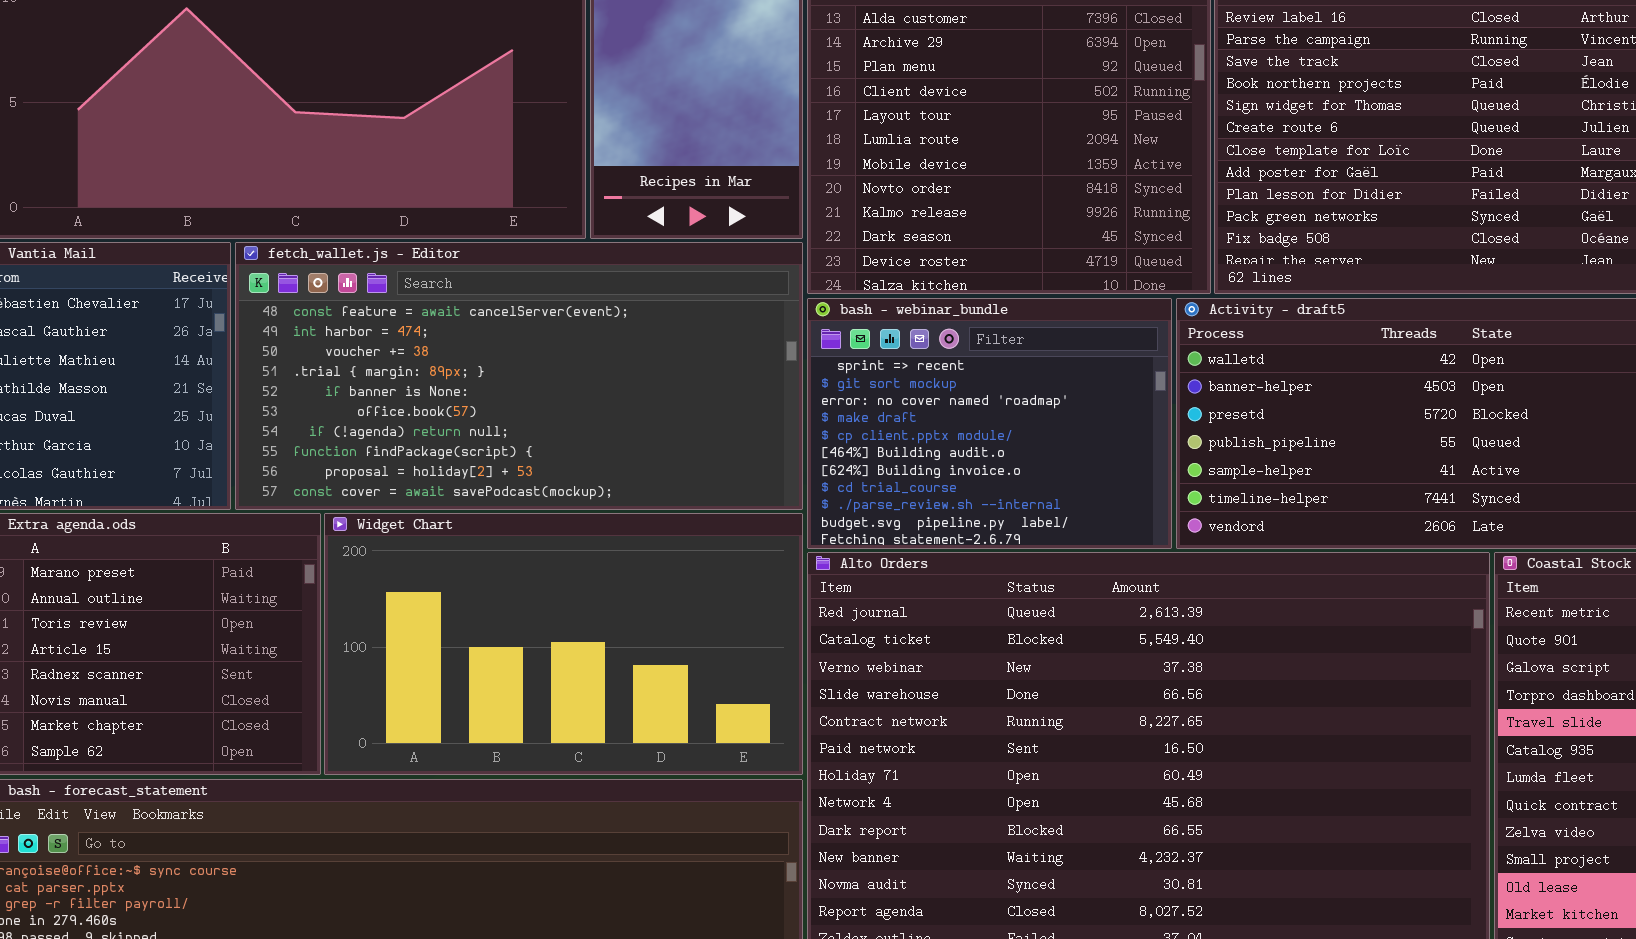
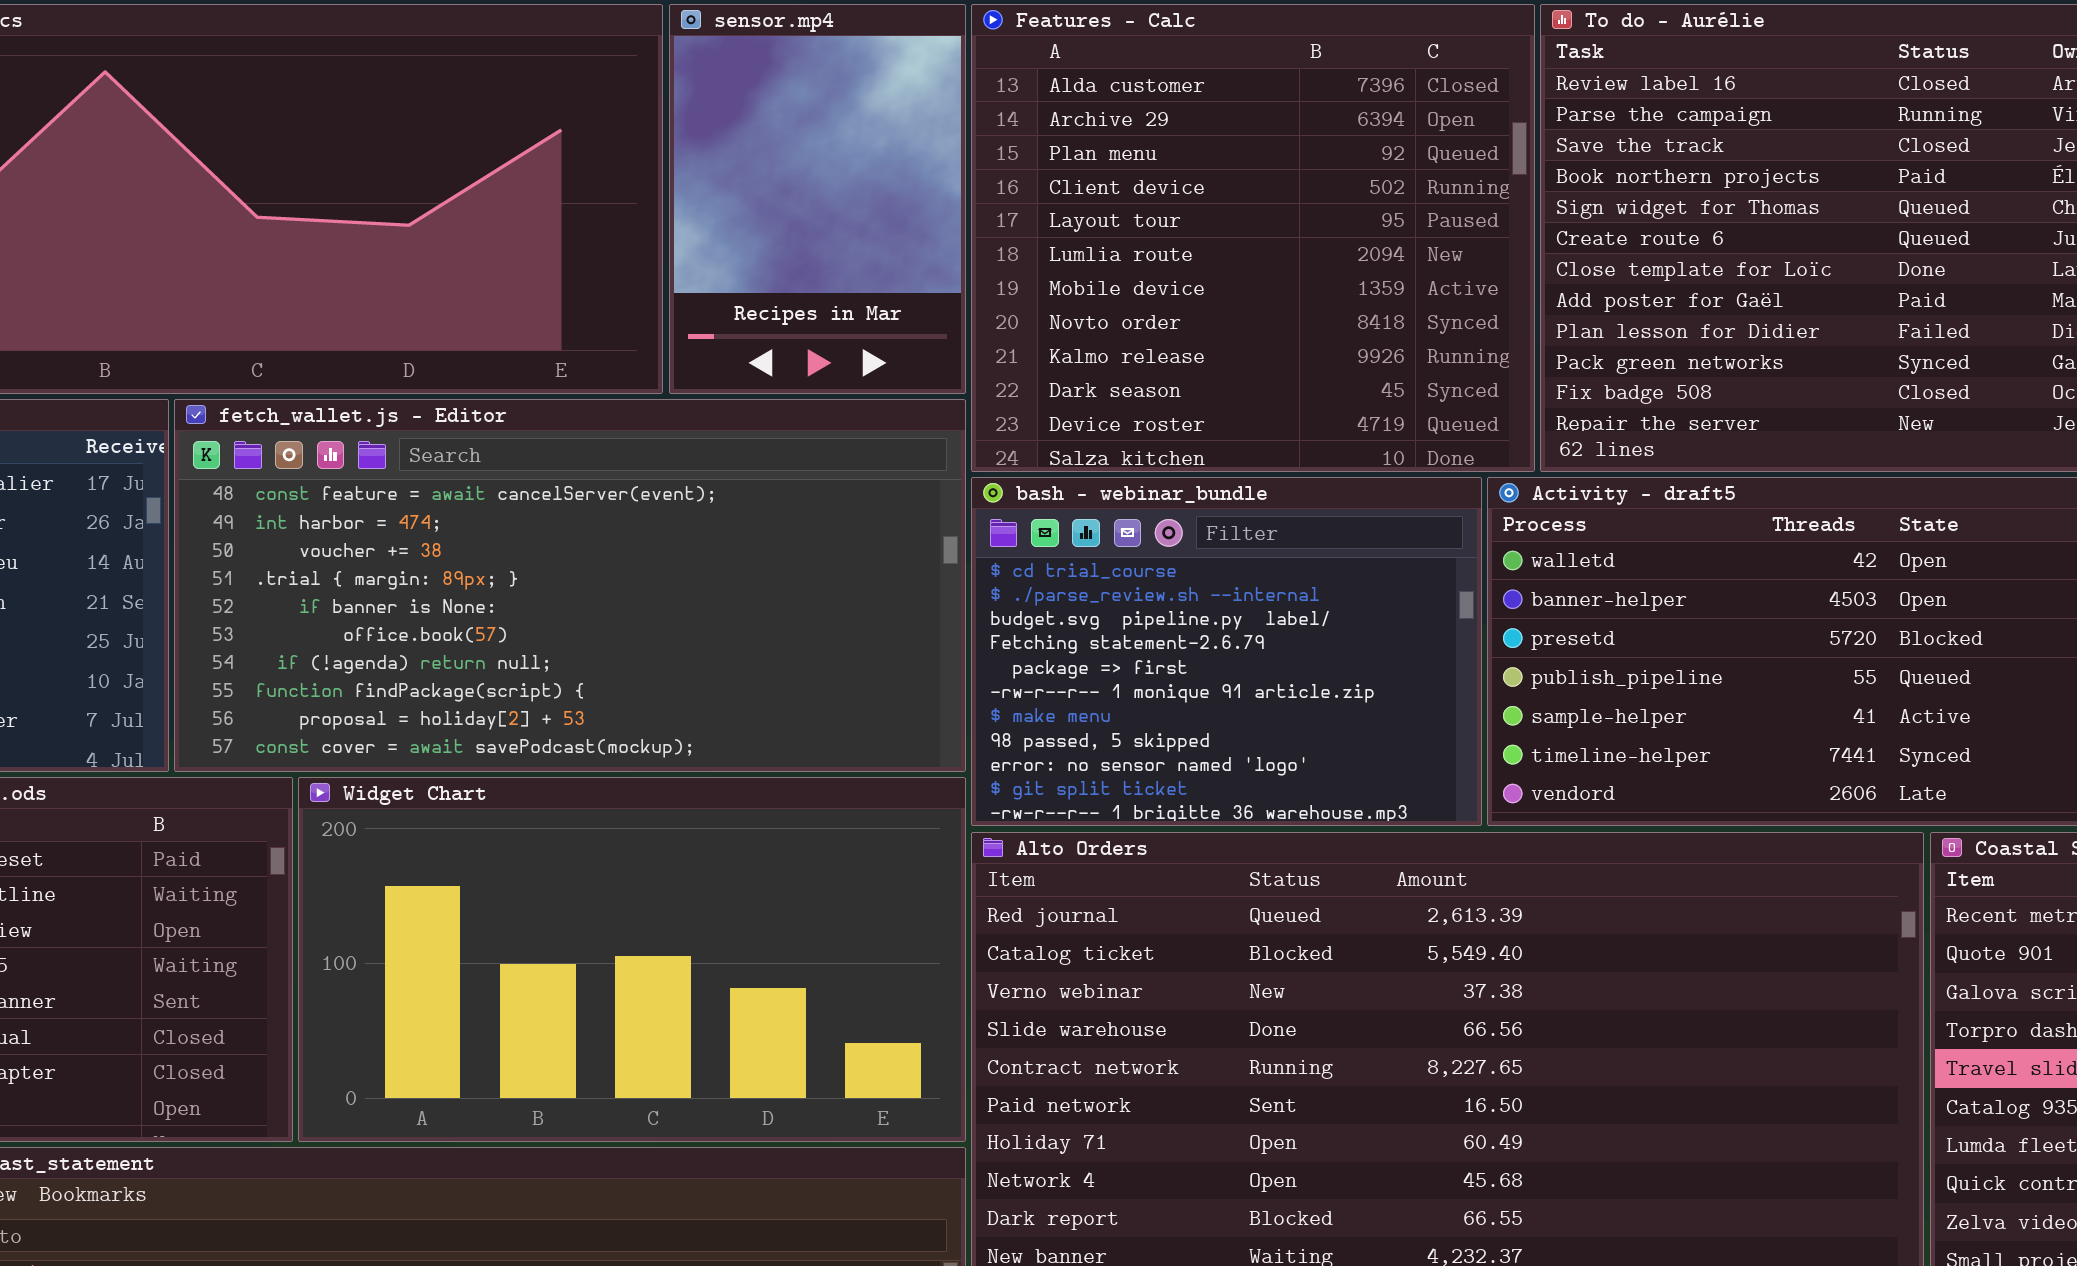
bash - webinar_bundle: [807,298,1172,549] -> [971,477,1482,826], scrolled down 7 rows

